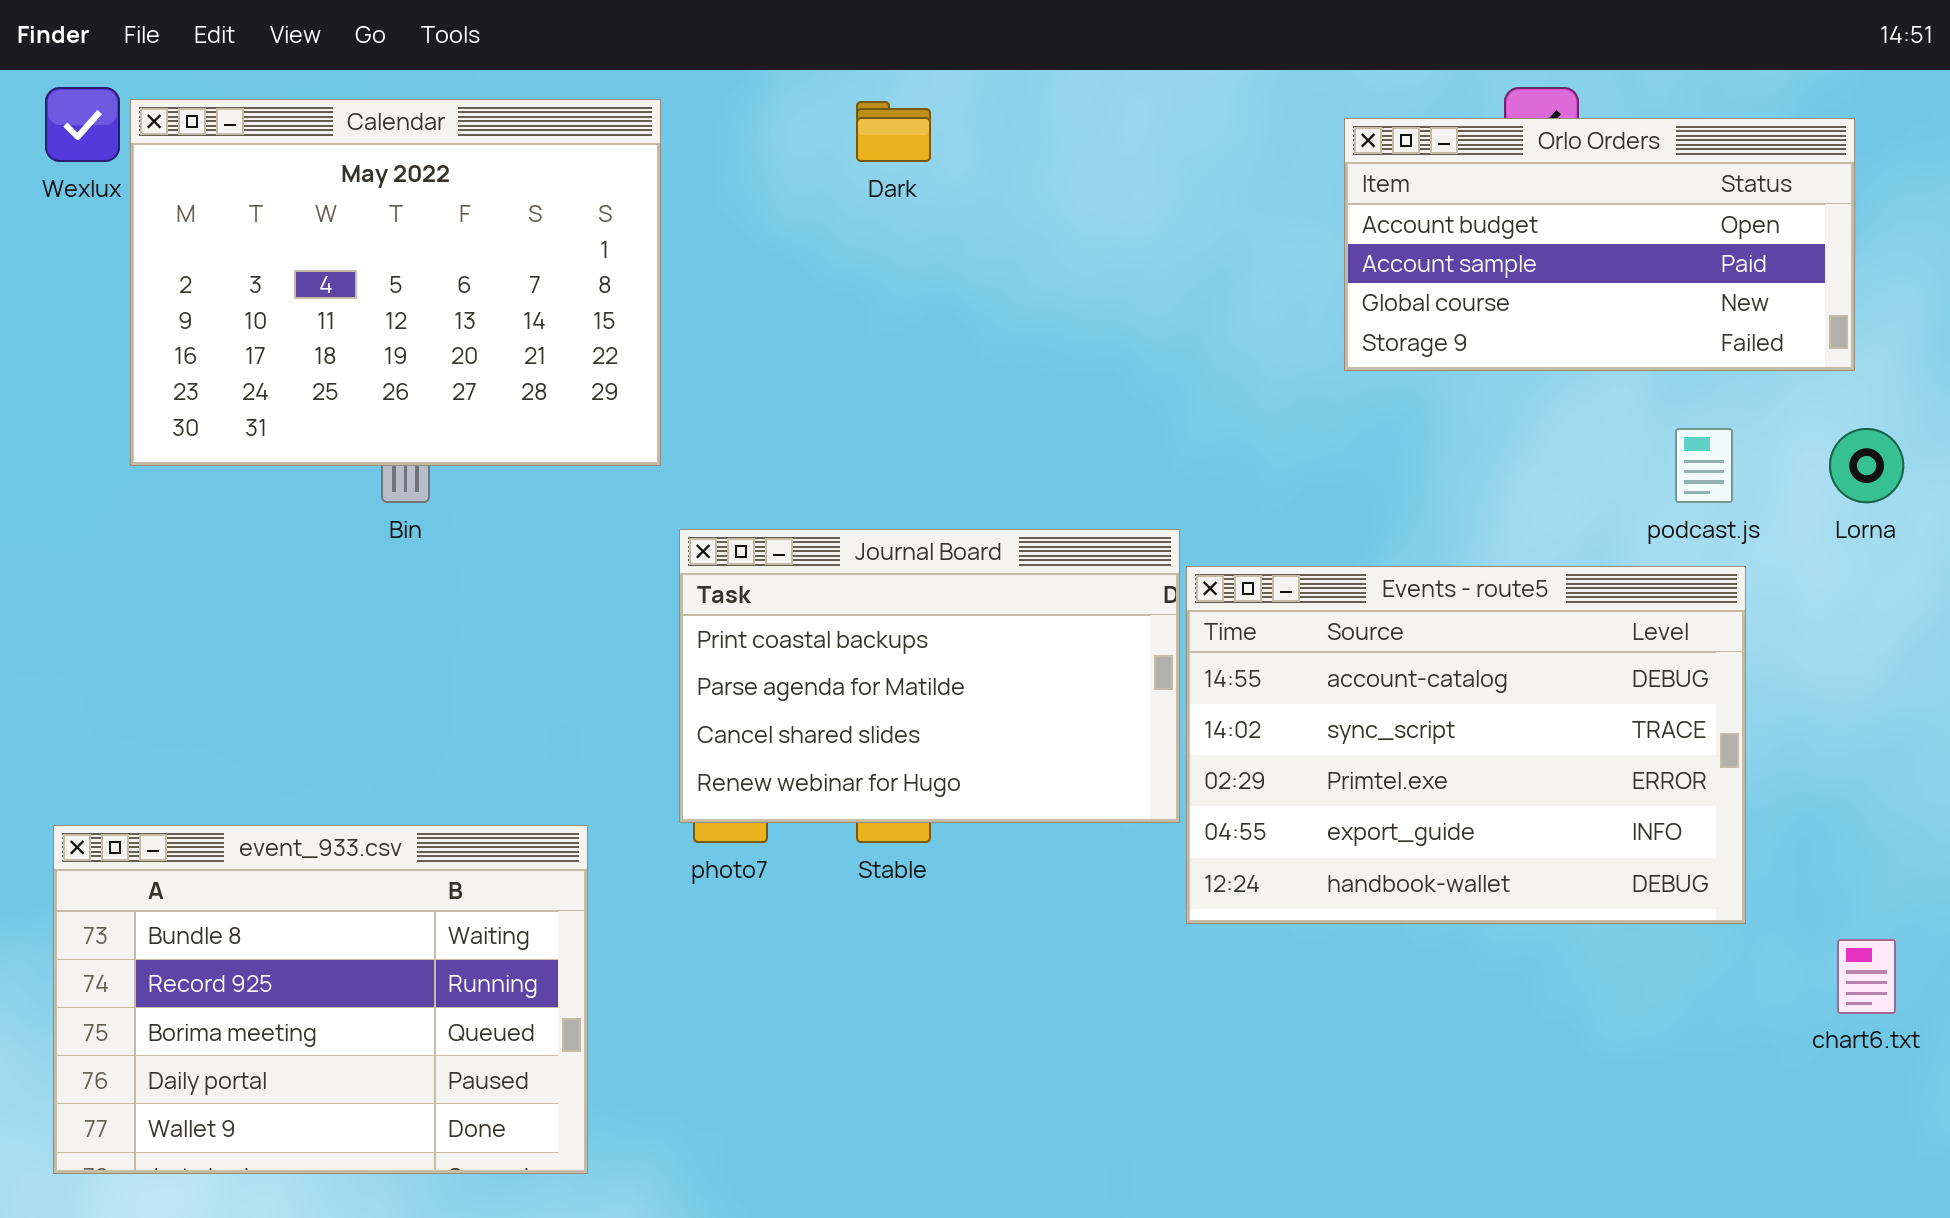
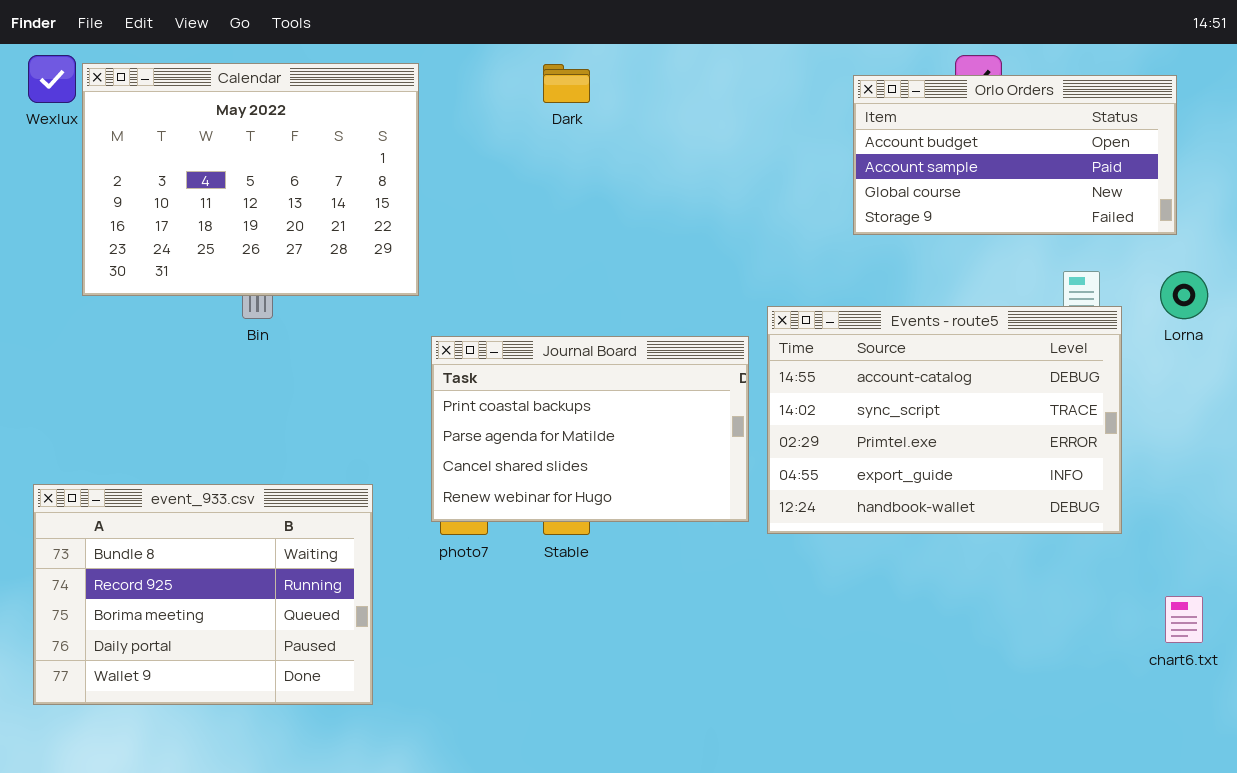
Events - route5: [1186,566,1746,924] -> [767,306,1122,534], moved
event_933.csv: [53,825,588,1174] -> [33,484,373,705], moved

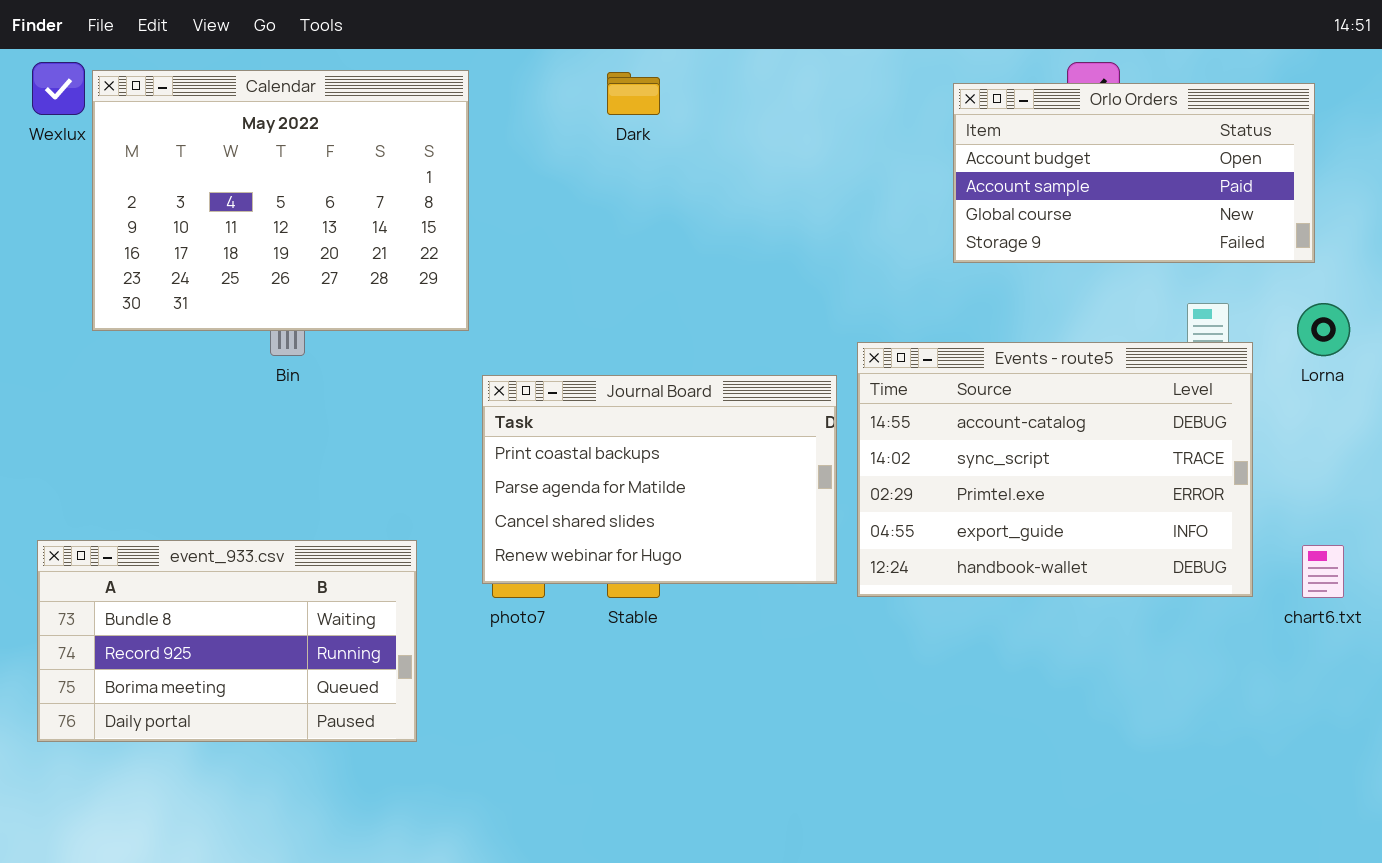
event_933.csv: [33,484,373,705] -> [37,540,417,742], resized
chart6.txt: [1165,596,1203,643] -> [1302,545,1344,598], moved

